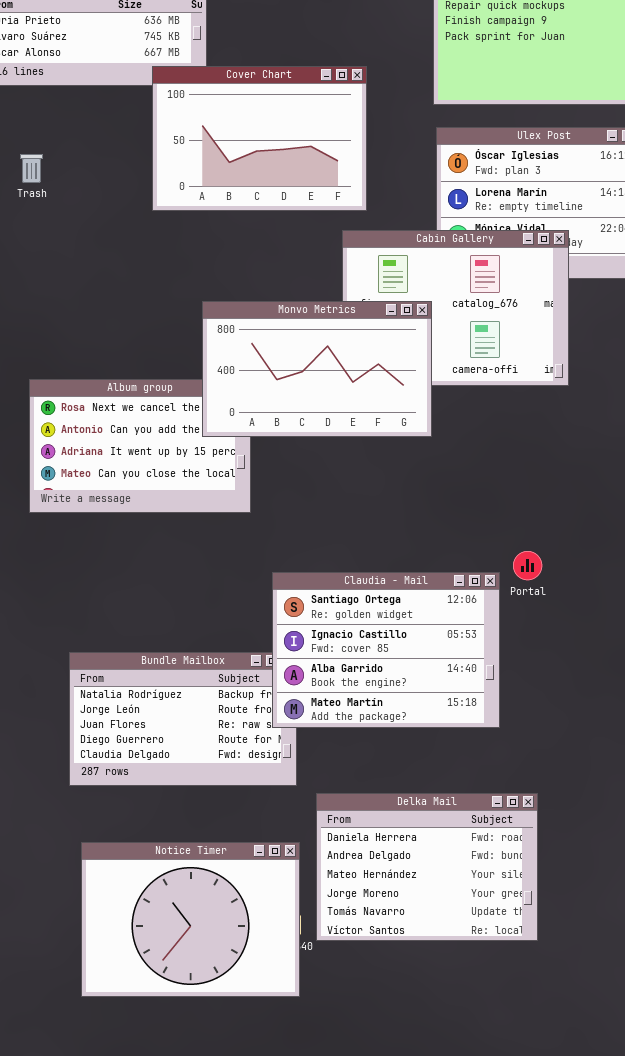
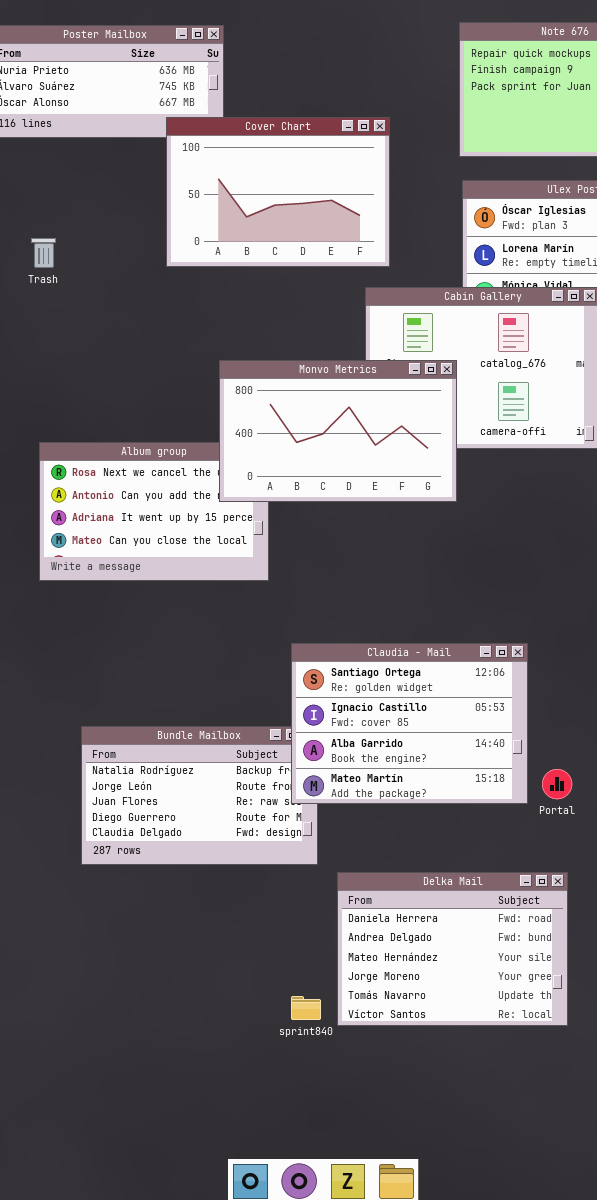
Trash: [20,154,43,183] -> [31,238,56,268], moved
Portal: [513,551,542,580] -> [542,769,572,799], moved
Notice Timer: [81,842,300,997] -> none, closed

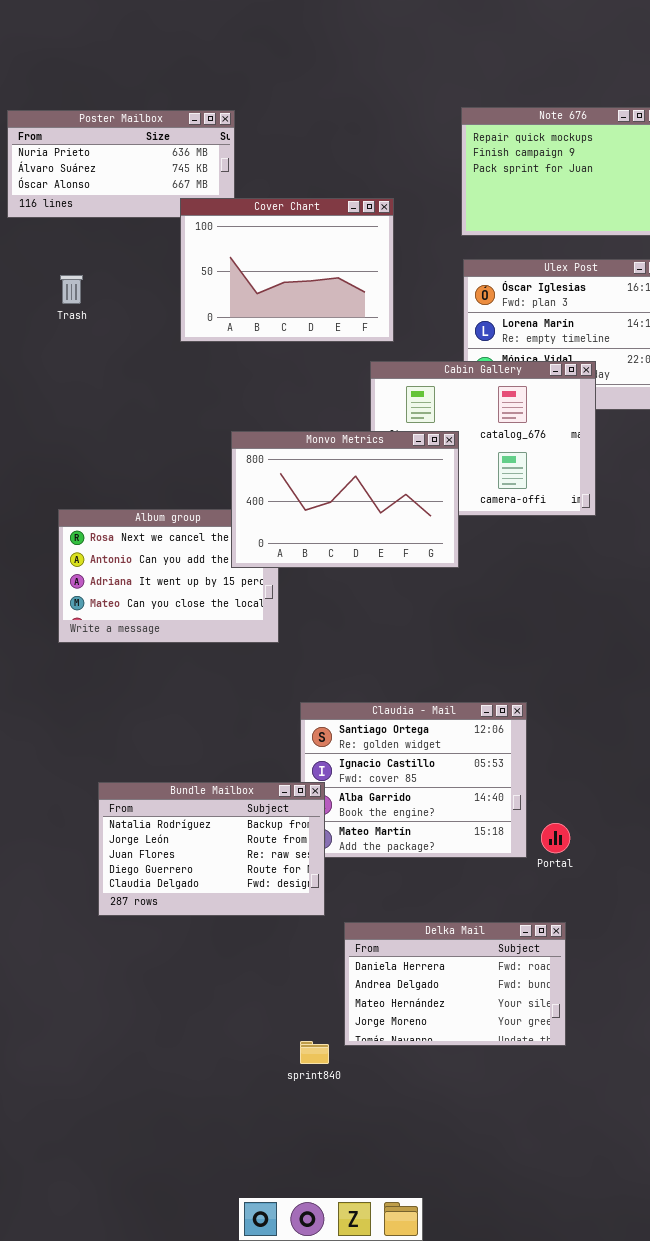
Trash: [31,238,56,268] -> [60,275,83,304], moved
Bundle Mailbox: [81,726,318,865] -> [98,782,325,916], raised
Delka Mail: [337,872,568,1026] -> [344,922,566,1046], resized

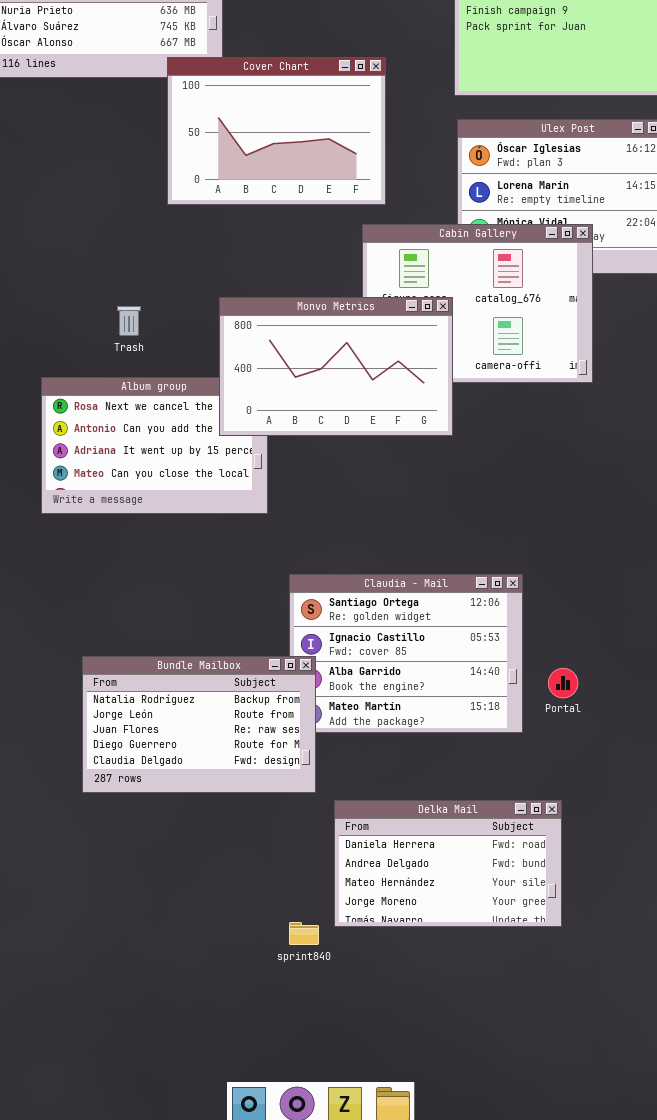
Trash: [60,275,83,304] -> [117,306,141,336], moved
Portal: [541,823,570,853] -> [548,668,578,698], moved

